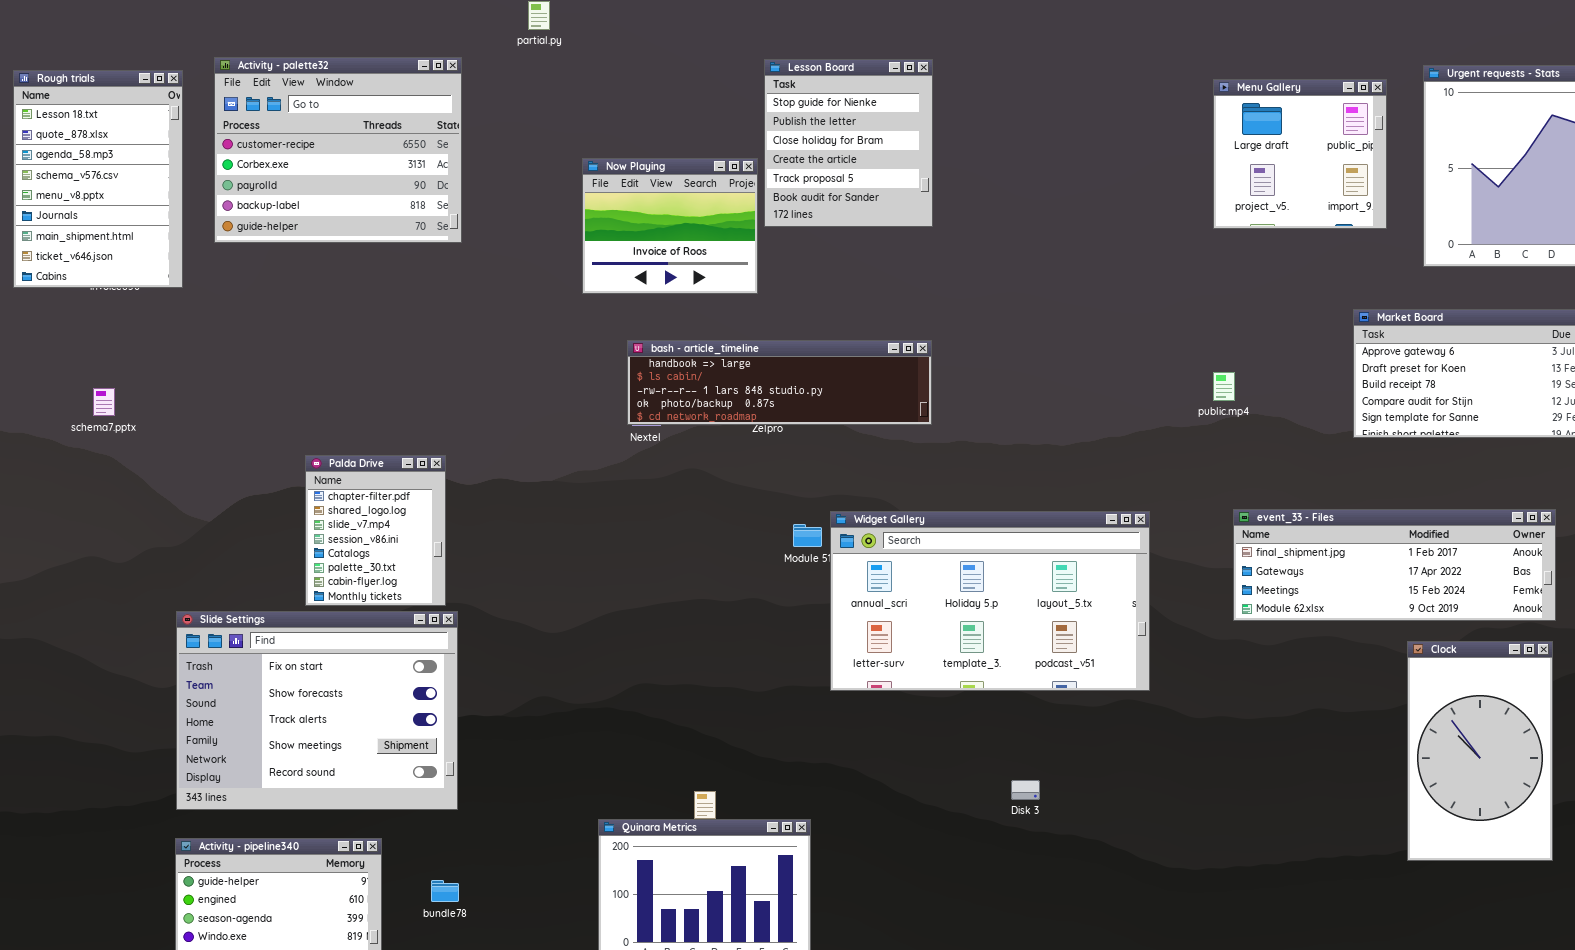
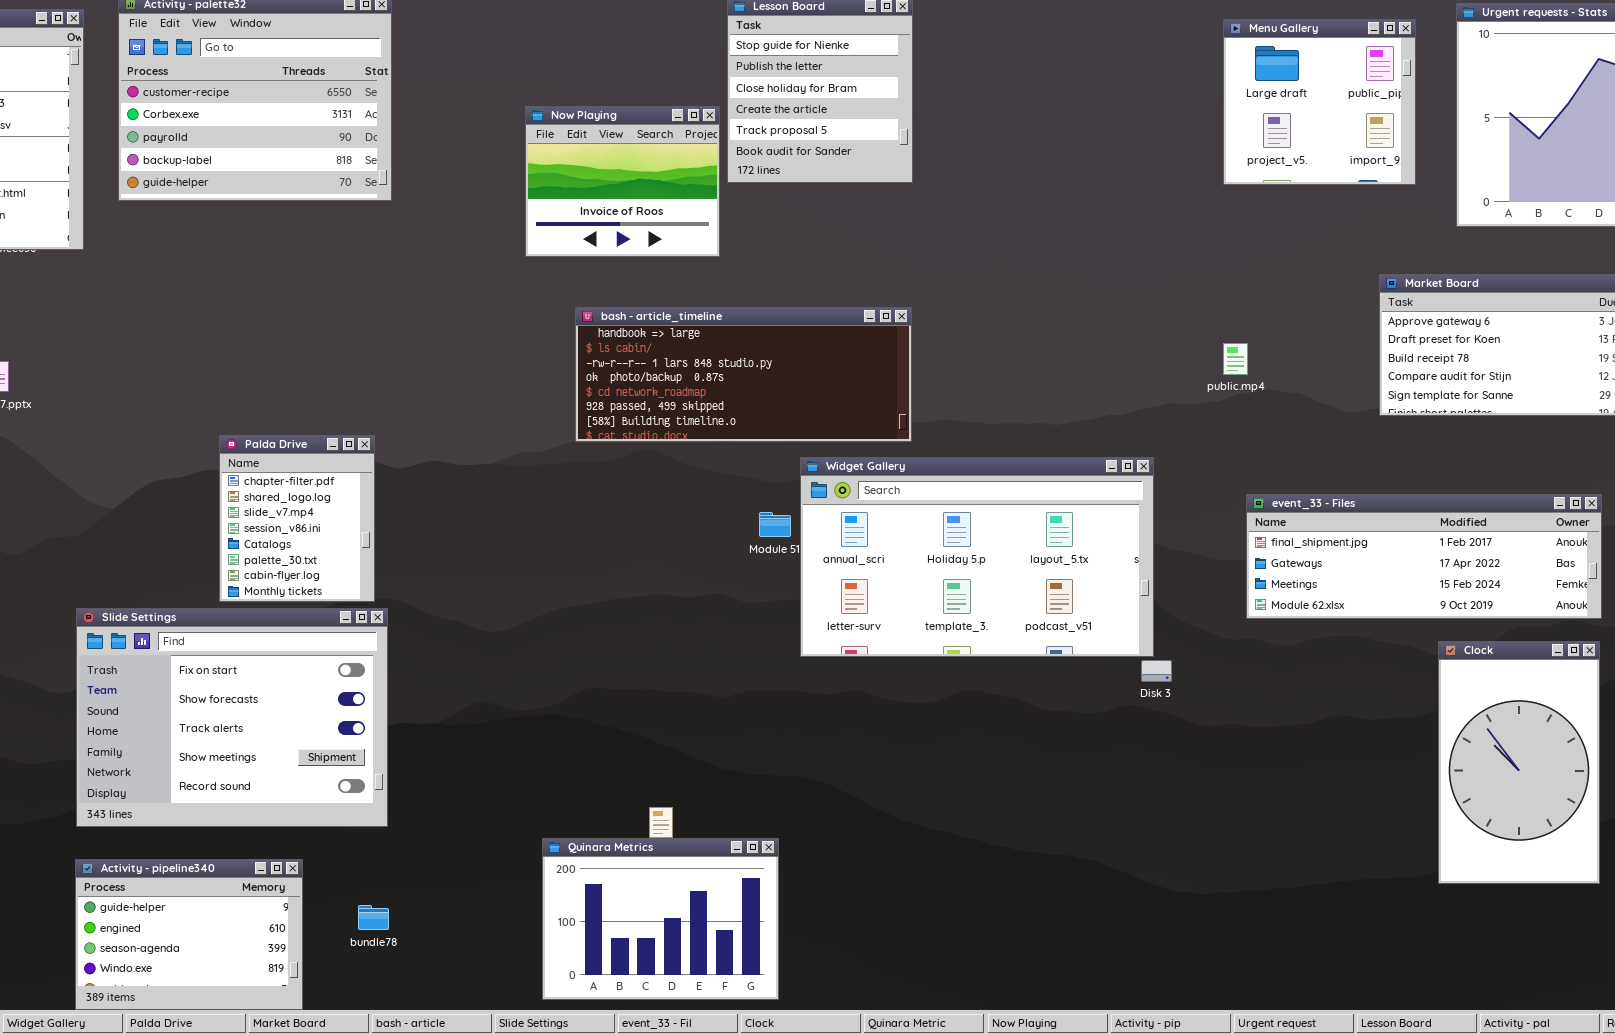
bash - article_timeline: [627,340,932,425] -> [575,307,912,442], resized
Widget Gallery: [830,511,1150,691] -> [800,457,1154,657], moved
Disk 3: [1011,780,1040,800] -> [1141,660,1172,682], moved

